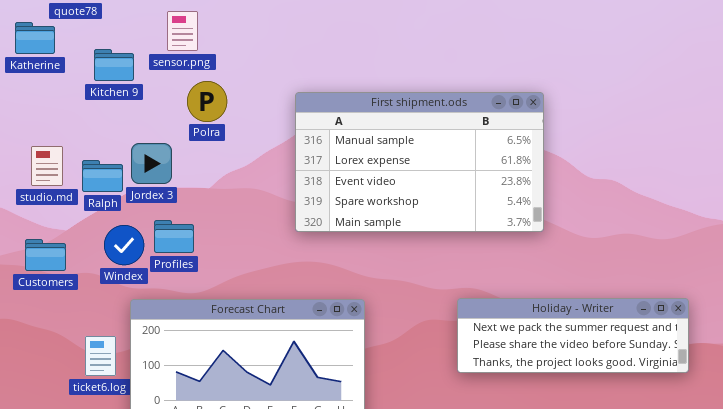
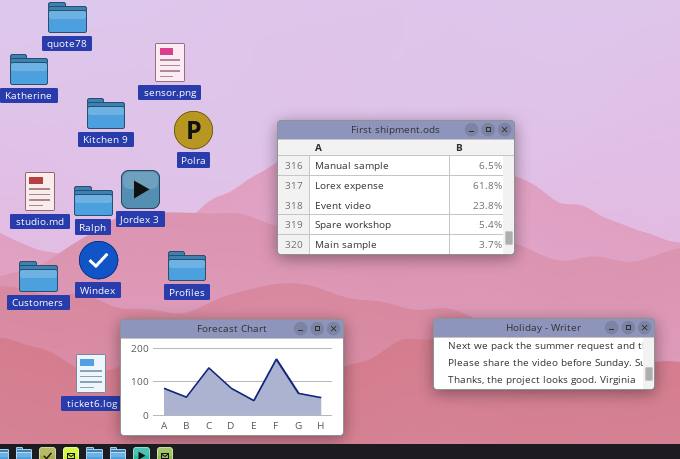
Kitchen 9: [94,49,134,81] -> [87,98,125,129], moved
Profiles: [154,220,194,253] -> [168,251,206,281], moved
Windex: [104,225,144,265] -> [79,241,118,279], moved

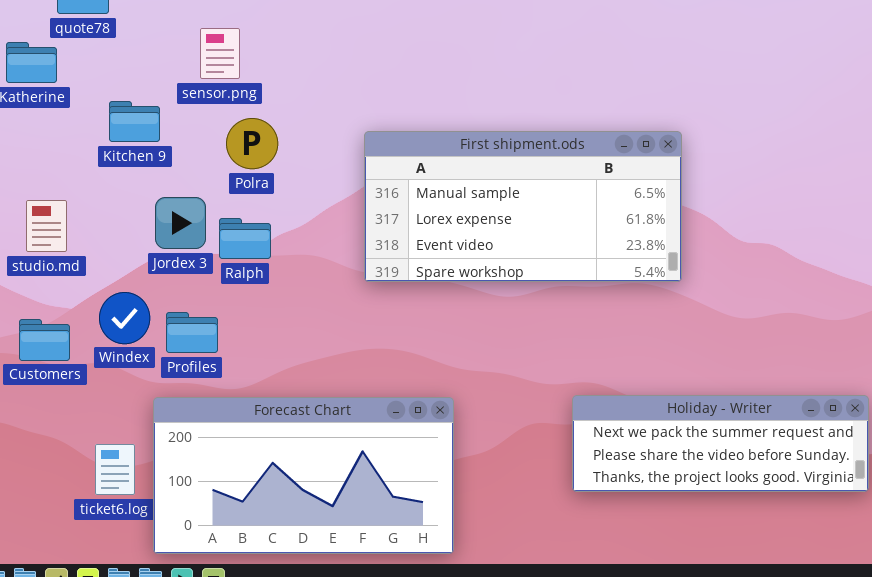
First shipment.ods: [277,120,515,255] -> [364,131,682,282], resized
Ralph: [74,186,113,216] -> [219,218,271,259], moved
Profiles: [168,251,206,281] -> [166,312,218,353], moved

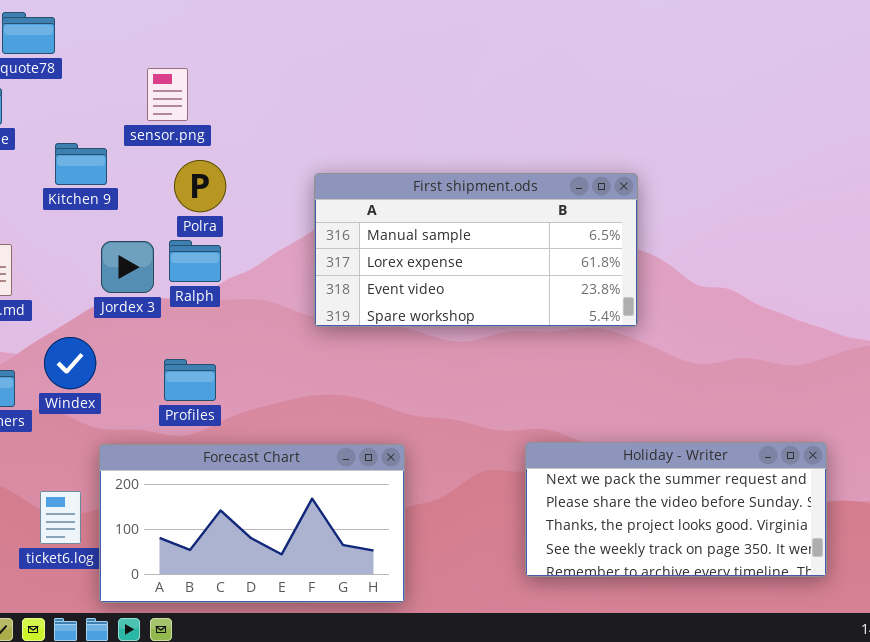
Ralph: [219,218,271,259] -> [169,240,221,282], moved
Profiles: [166,312,218,353] -> [164,359,216,401], moved
Holiday - Writer: [572,395,869,492] -> [525,442,827,577], resized

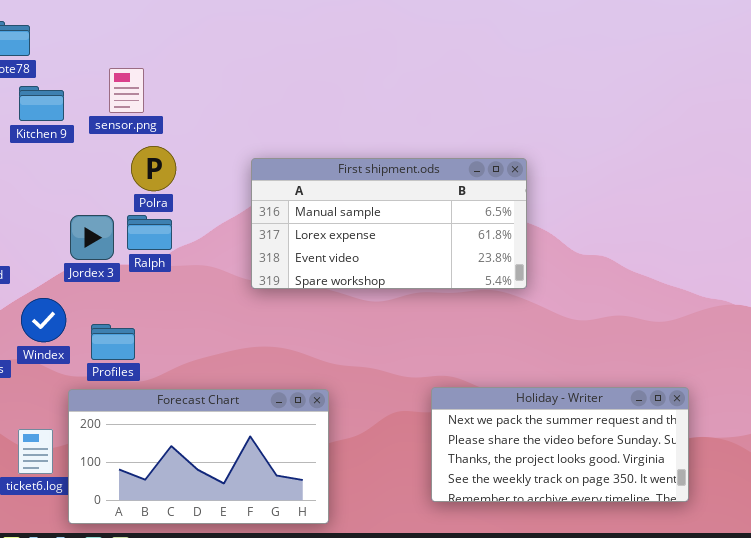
Kitchen 9: [55,143,107,185] -> [19,86,64,121], moved
Profiles: [164,359,216,401] -> [91,324,135,360], moved

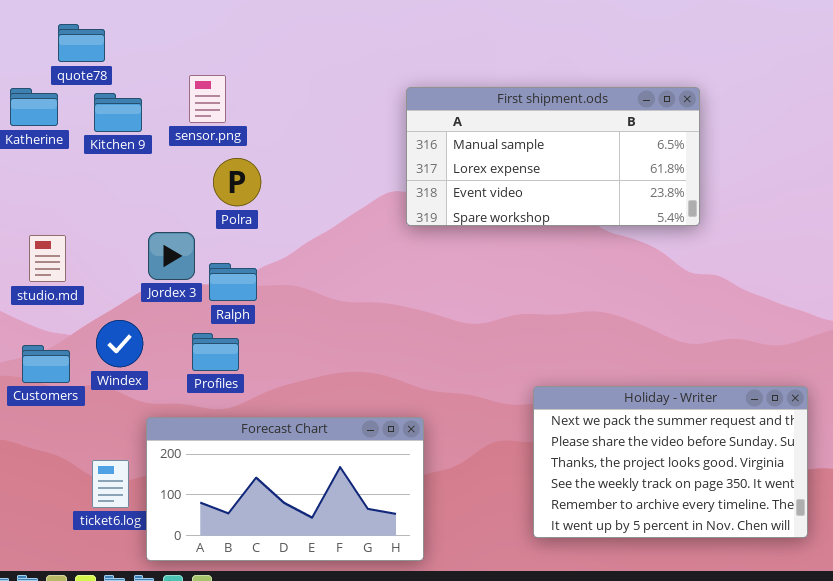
First shipment.ods: [251,158,527,289] -> [406,87,700,226], moved
Ralph: [127,215,172,250] -> [209,263,257,301], moved
Profiles: [91,324,135,360] -> [192,333,239,371], moved
Holiday - Writer: [431,387,689,502] -> [533,386,808,538], resized

